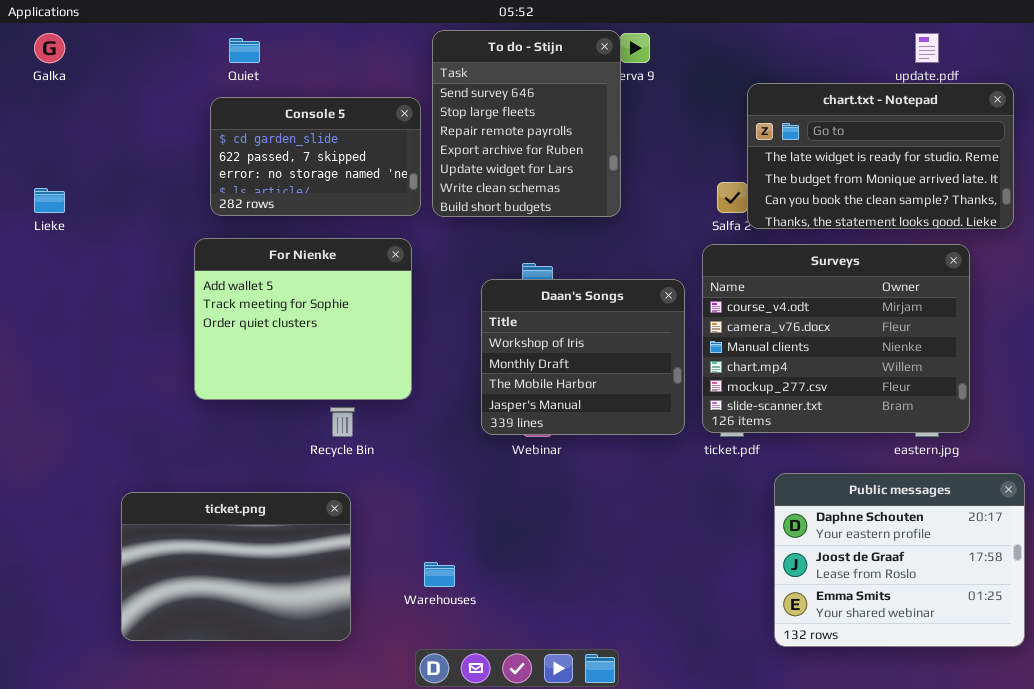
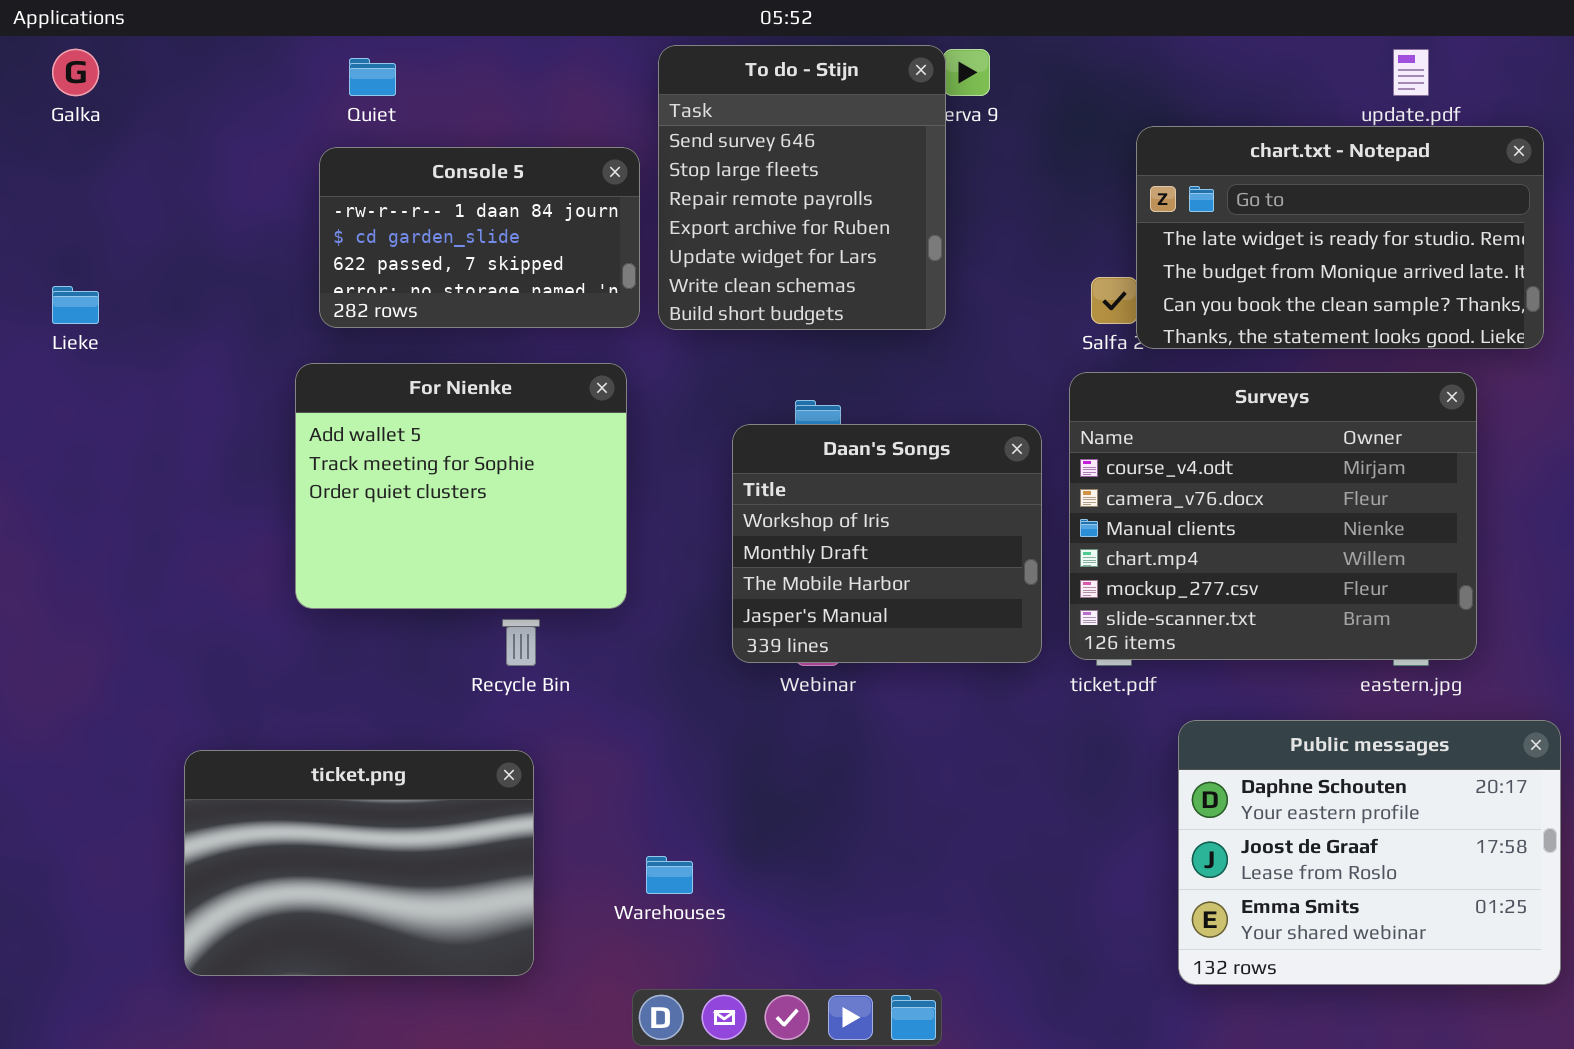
Console 5: [210,97,421,216] -> [319,147,640,328], scrolled up 1 row

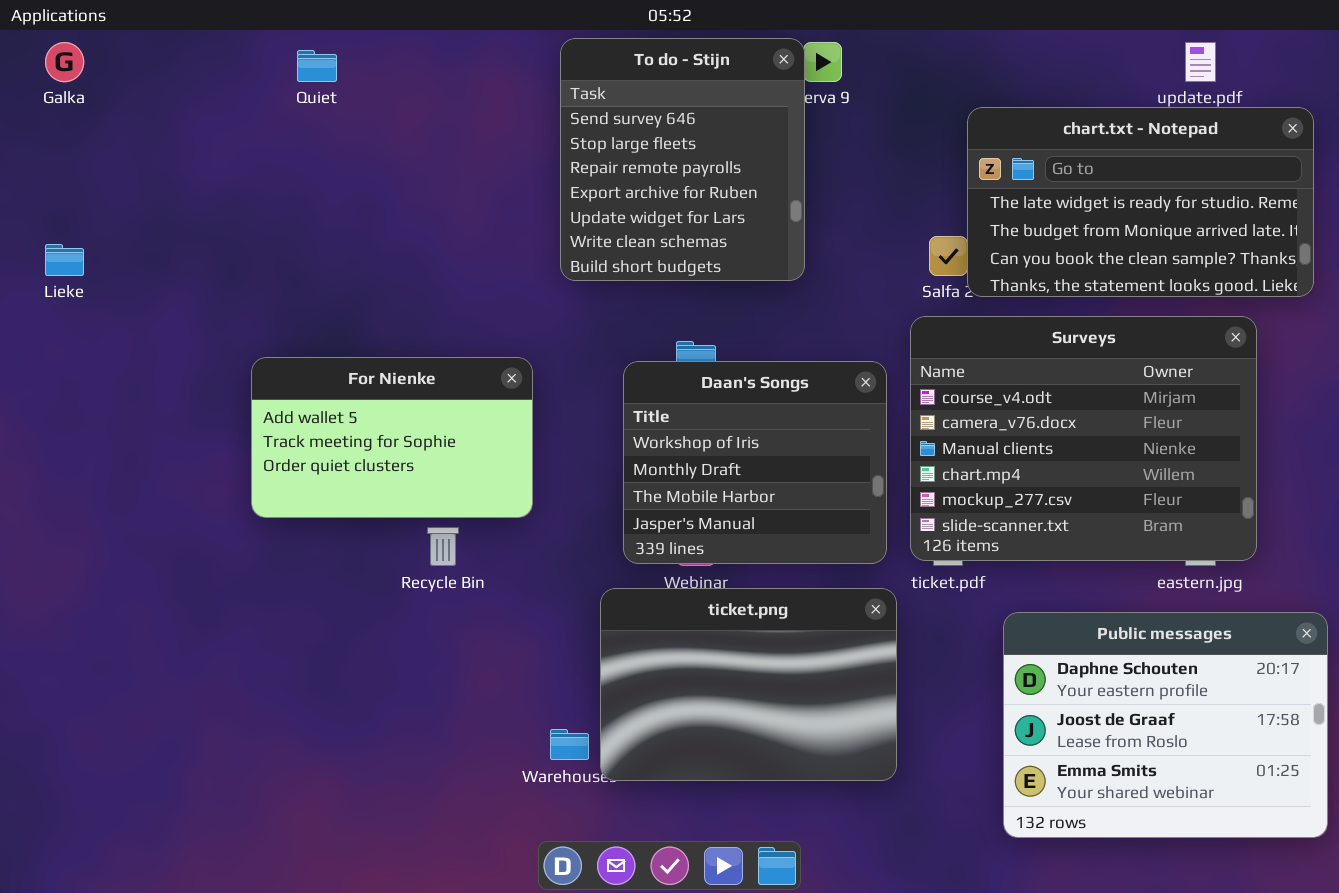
Console 5: [319,147,640,328] -> none, closed
For Nienke: [295,363,627,609] -> [251,357,533,518], resized
ticket.png: [184,750,534,976] -> [600,588,897,781], moved

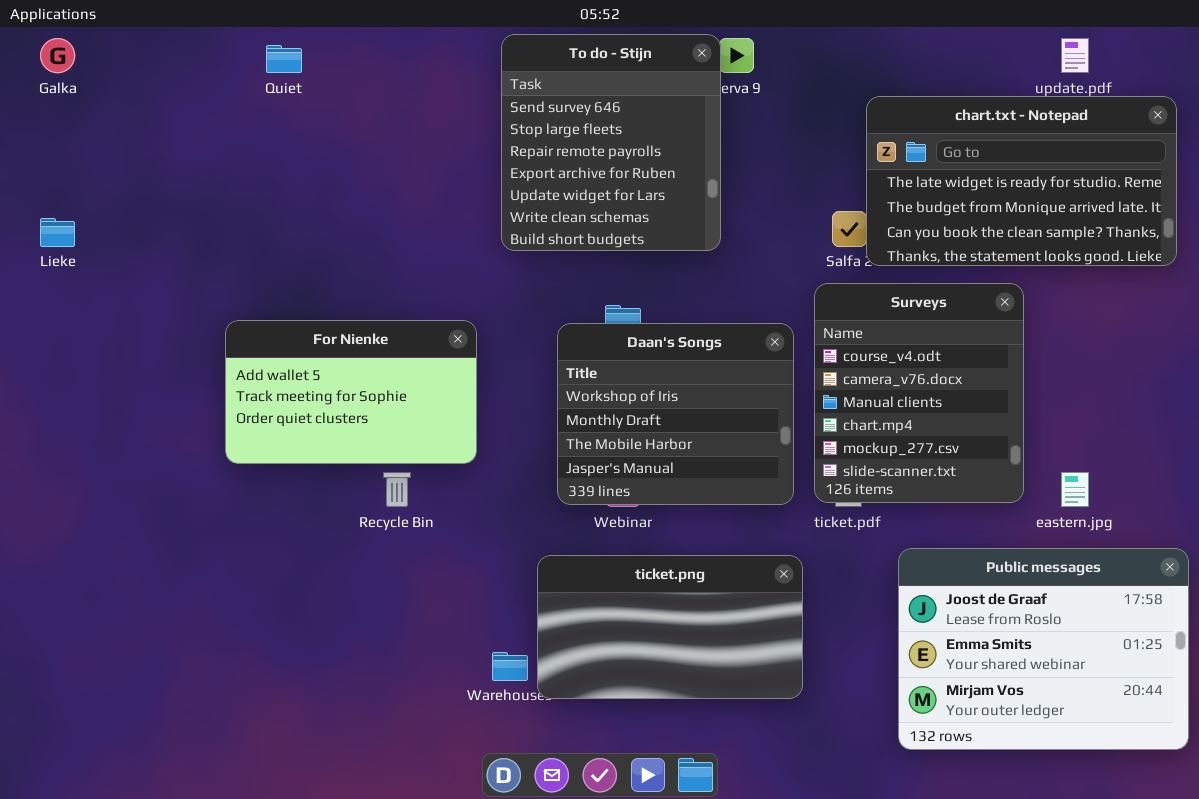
Surveys: [910,316,1257,561] -> [814,283,1024,503], resized
ticket.png: [600,588,897,781] -> [537,555,803,699], resized
Public messages: [1003,612,1328,838] -> [898,548,1189,750], scrolled down 1 row

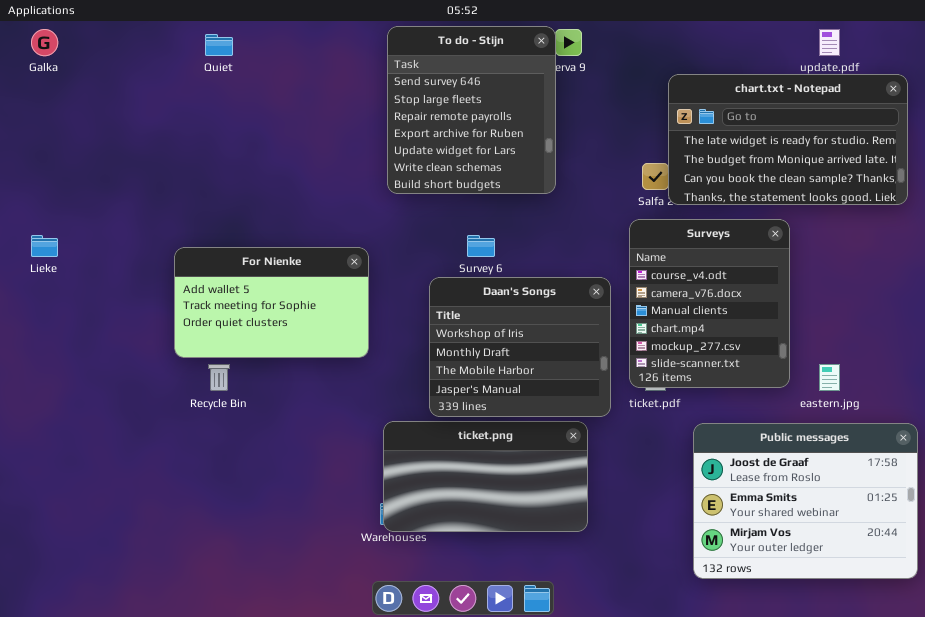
Lieke: [40,218,75,247] -> [31,235,58,257], moved
Daan's Songs: [557,323,794,505] -> [429,277,611,417], moved
Recycle Bin: [383,472,411,507] -> [208,364,230,391], moved
ticket.png: [537,555,803,699] -> [383,421,588,532], moved

